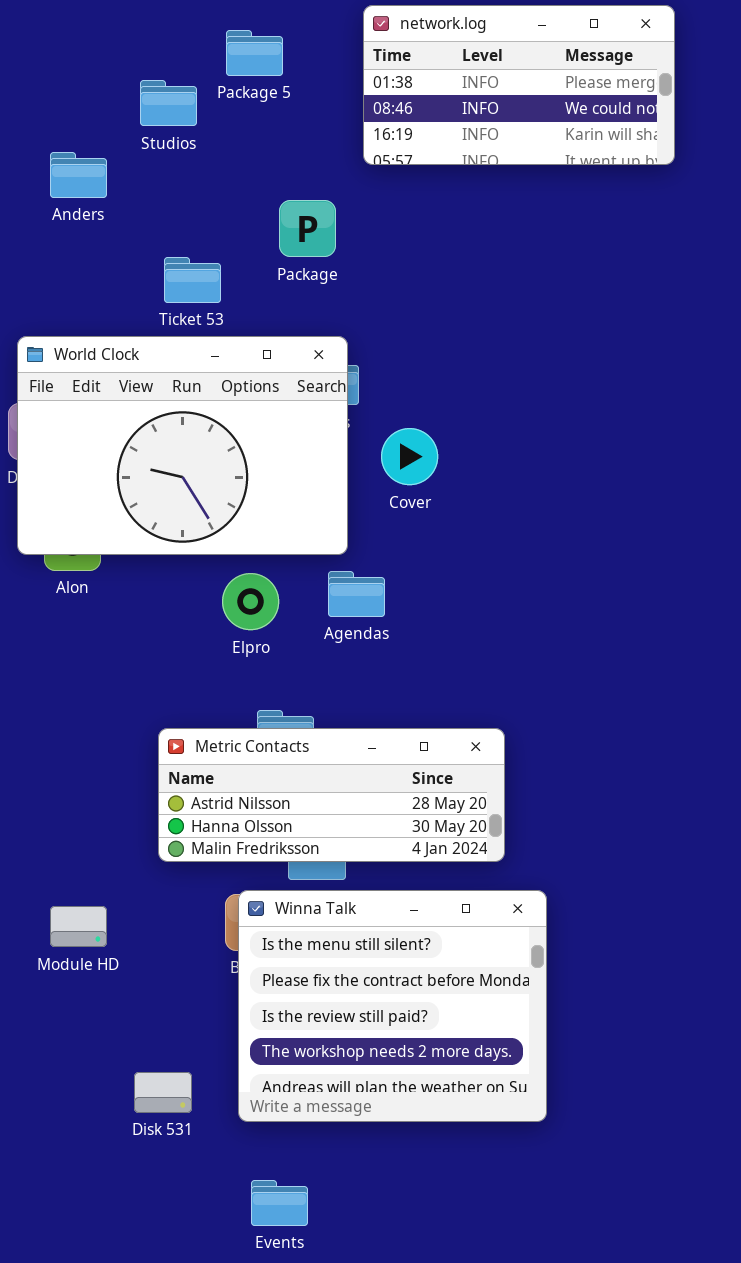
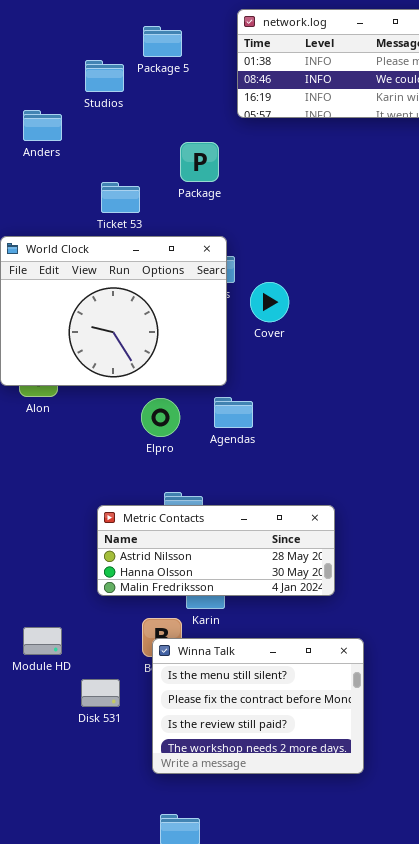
Cover: [381,428,438,485] -> [250,282,289,322], moved
Winna Talk: [238,890,547,1122] -> [152,638,364,774], resized
Disk 531: [134,1072,192,1113] -> [81,679,120,707], moved

